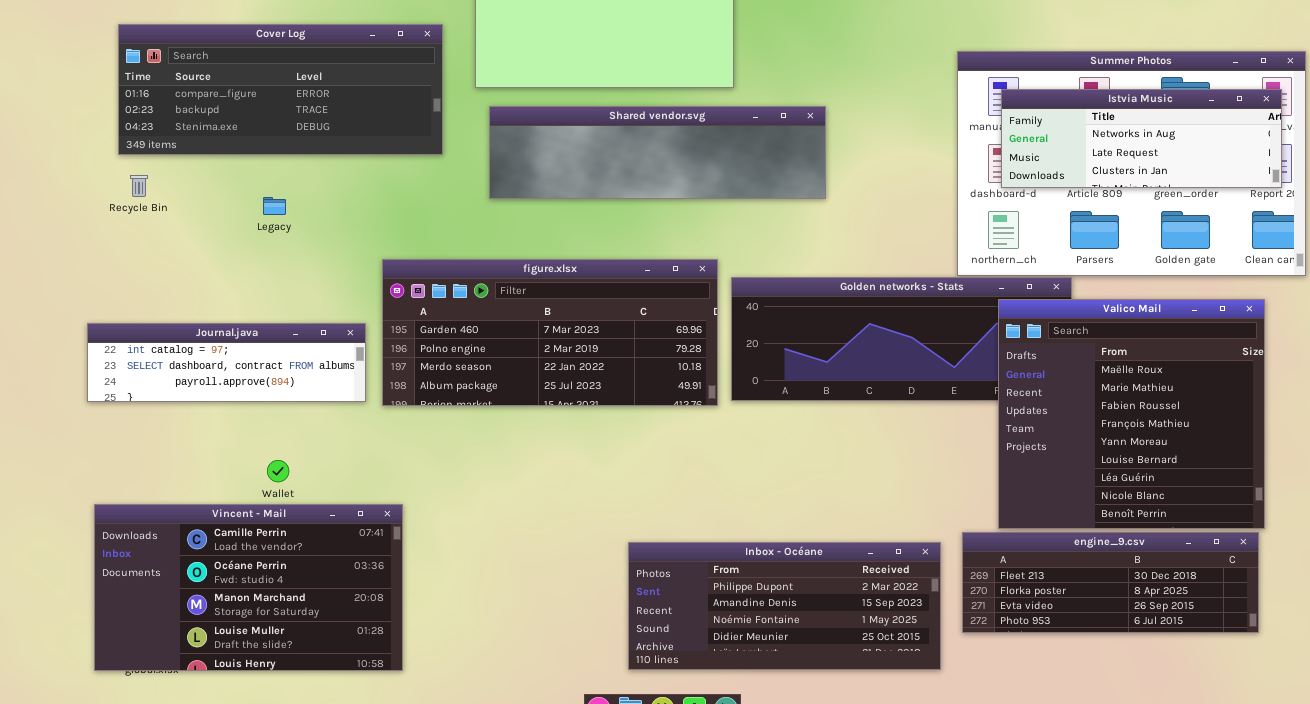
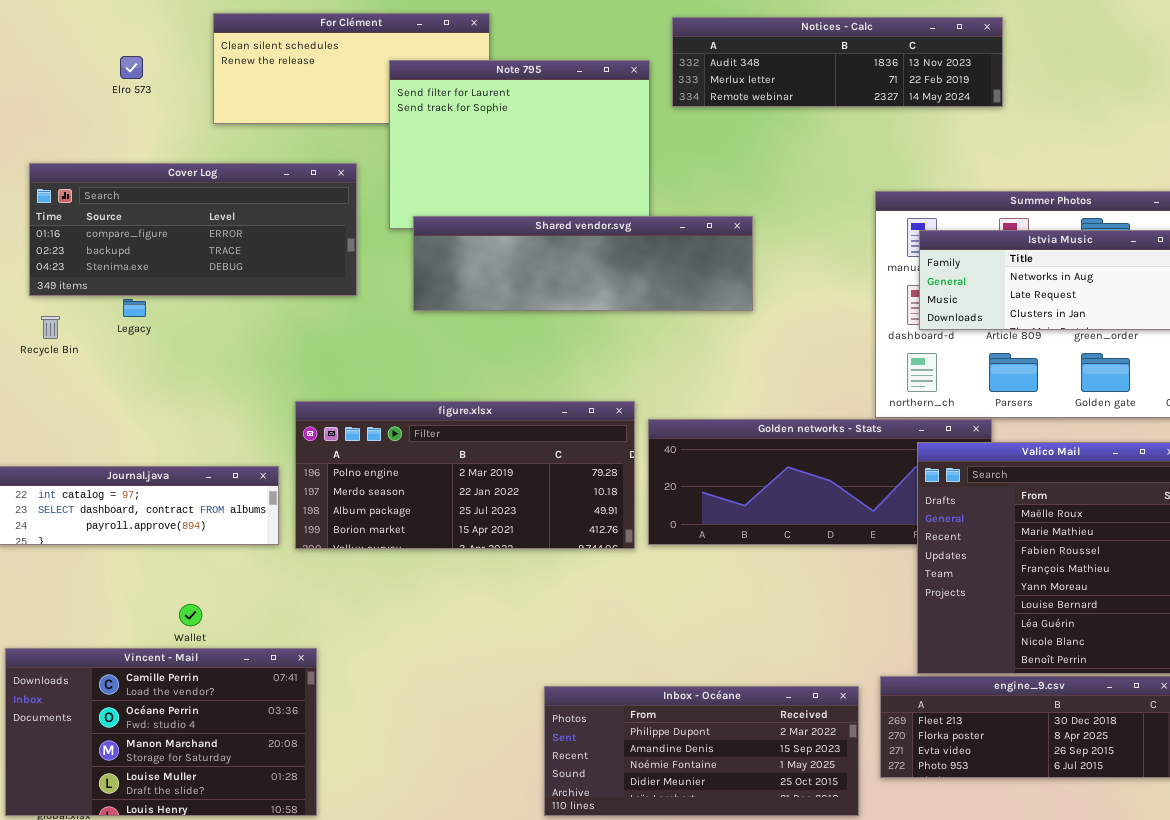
Shared vendor.svg: [489,106,826,199] -> [413,216,753,311], moved
Legacy: [263,197,286,215] -> [123,299,146,317], moved
figure.xlsx: [382,259,718,406] -> [295,401,635,549], scrolled down 1 row

